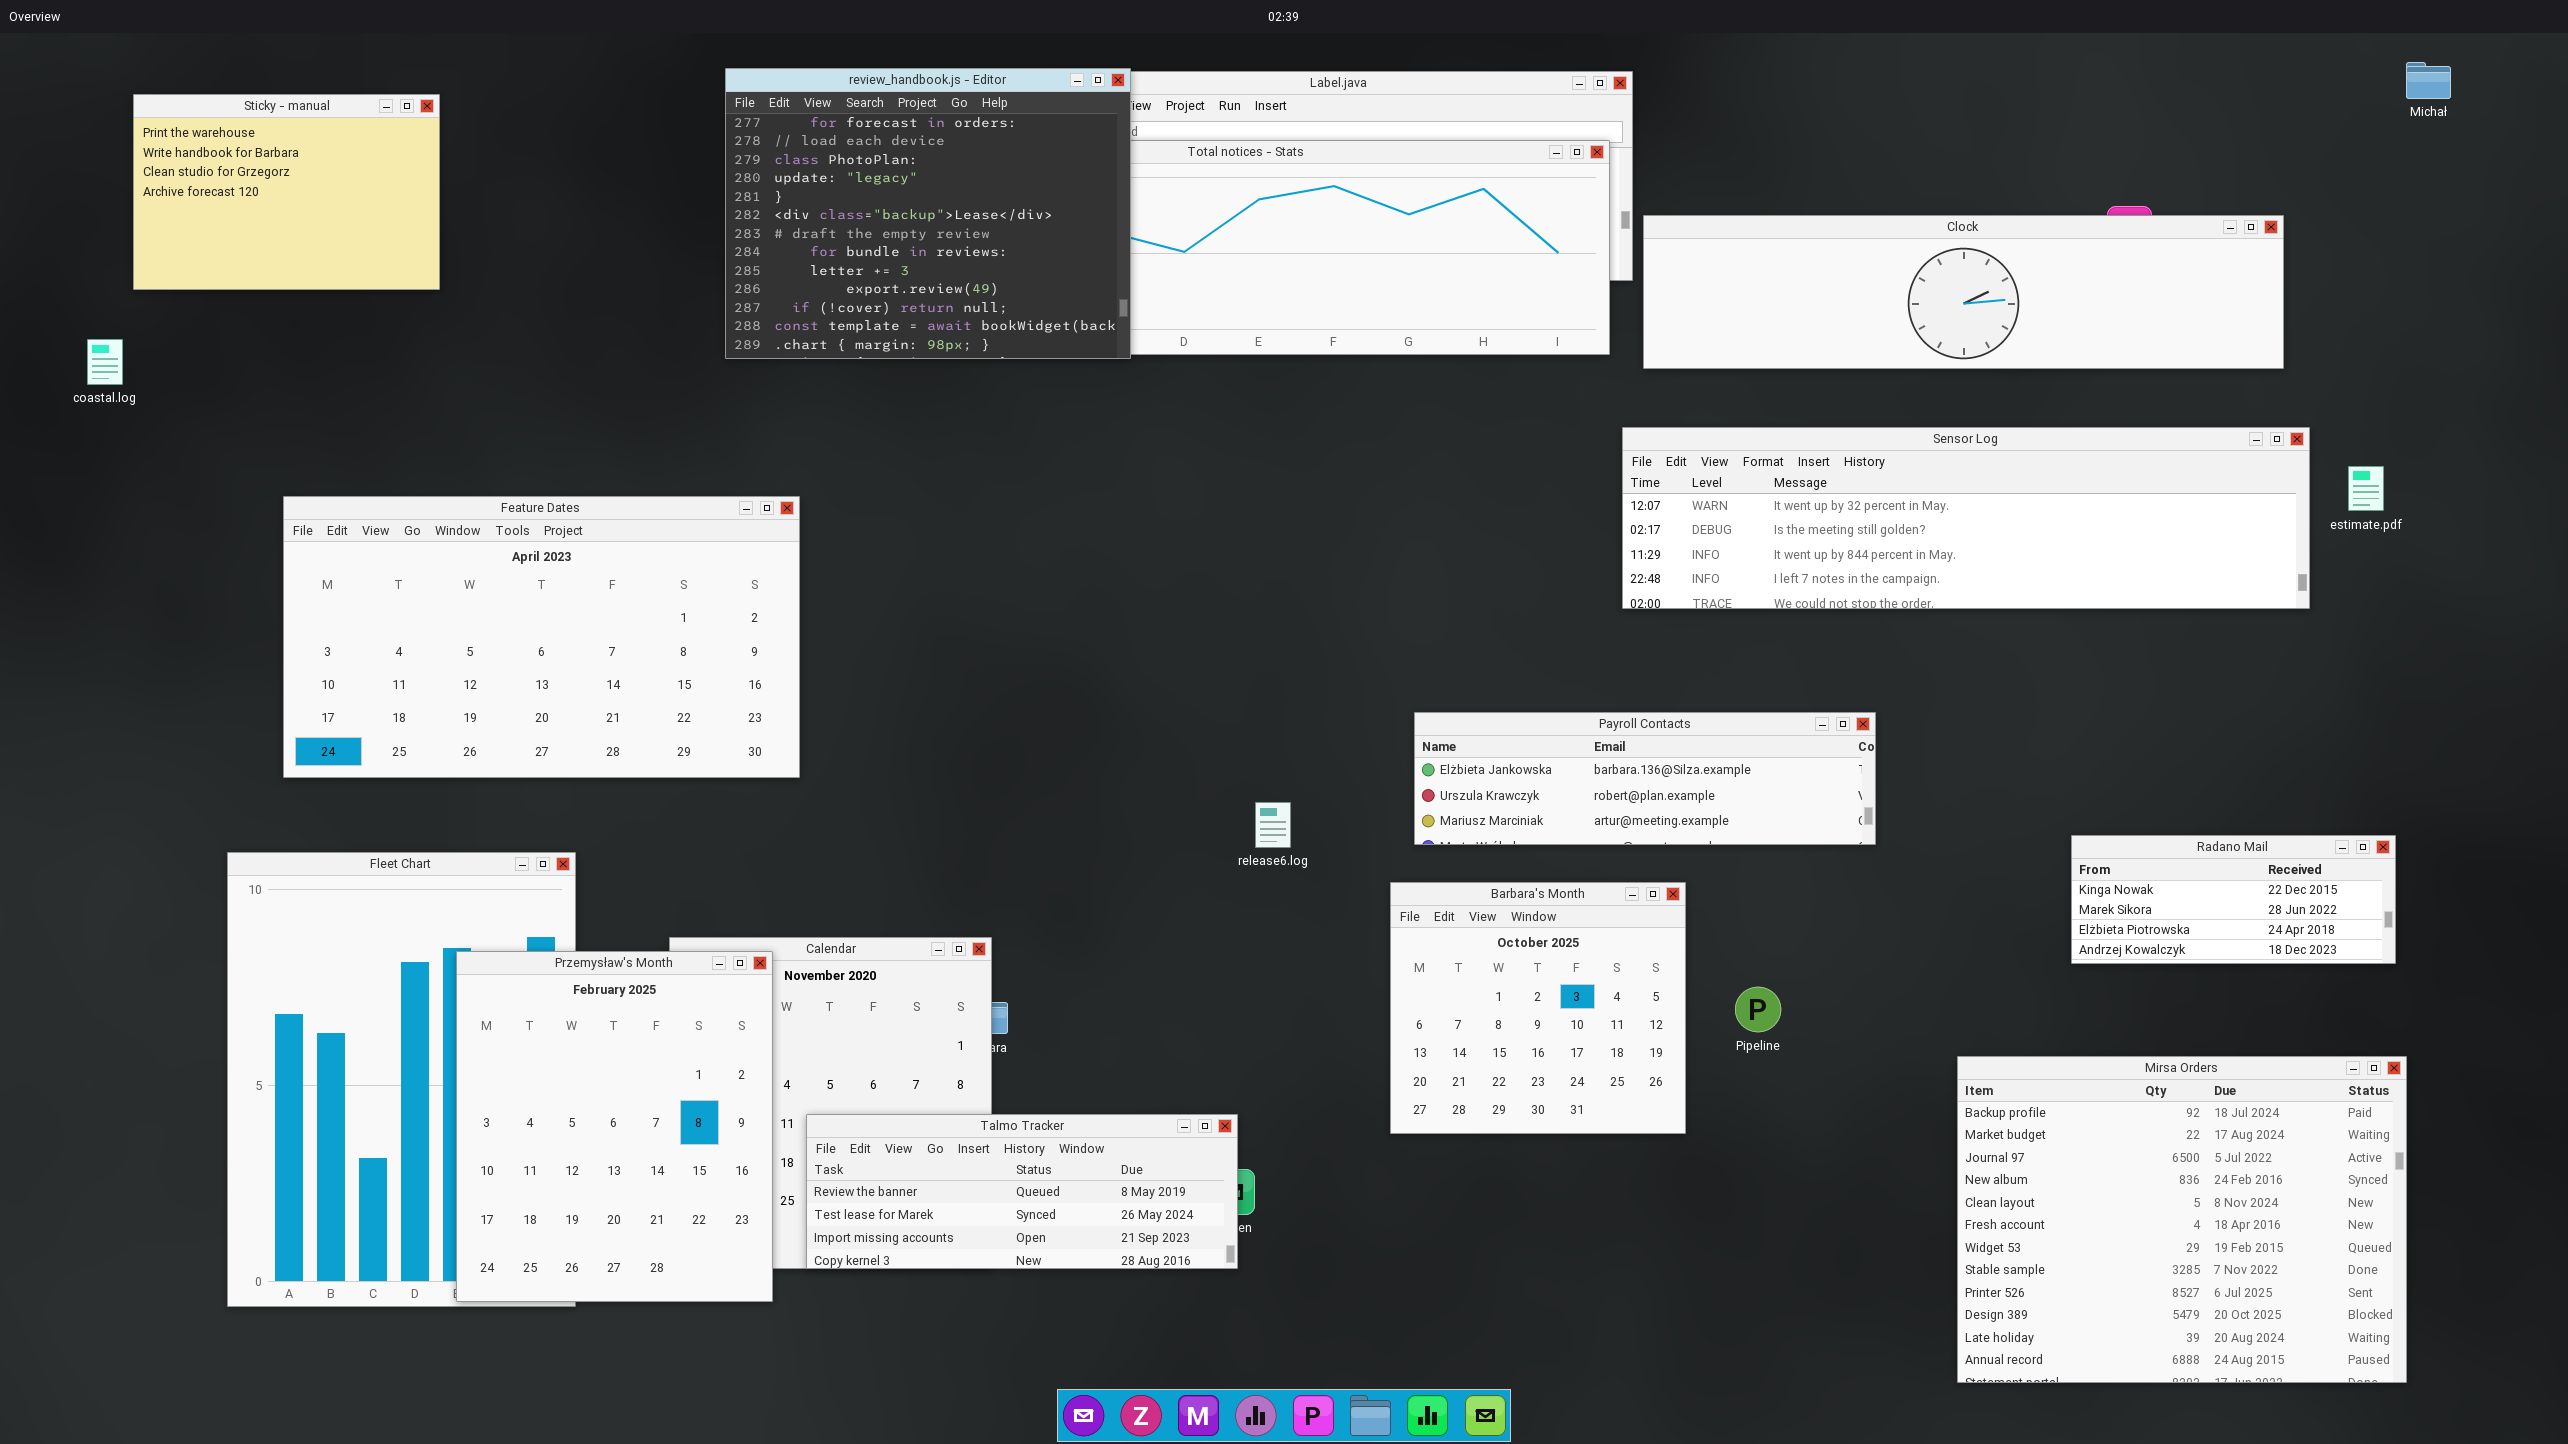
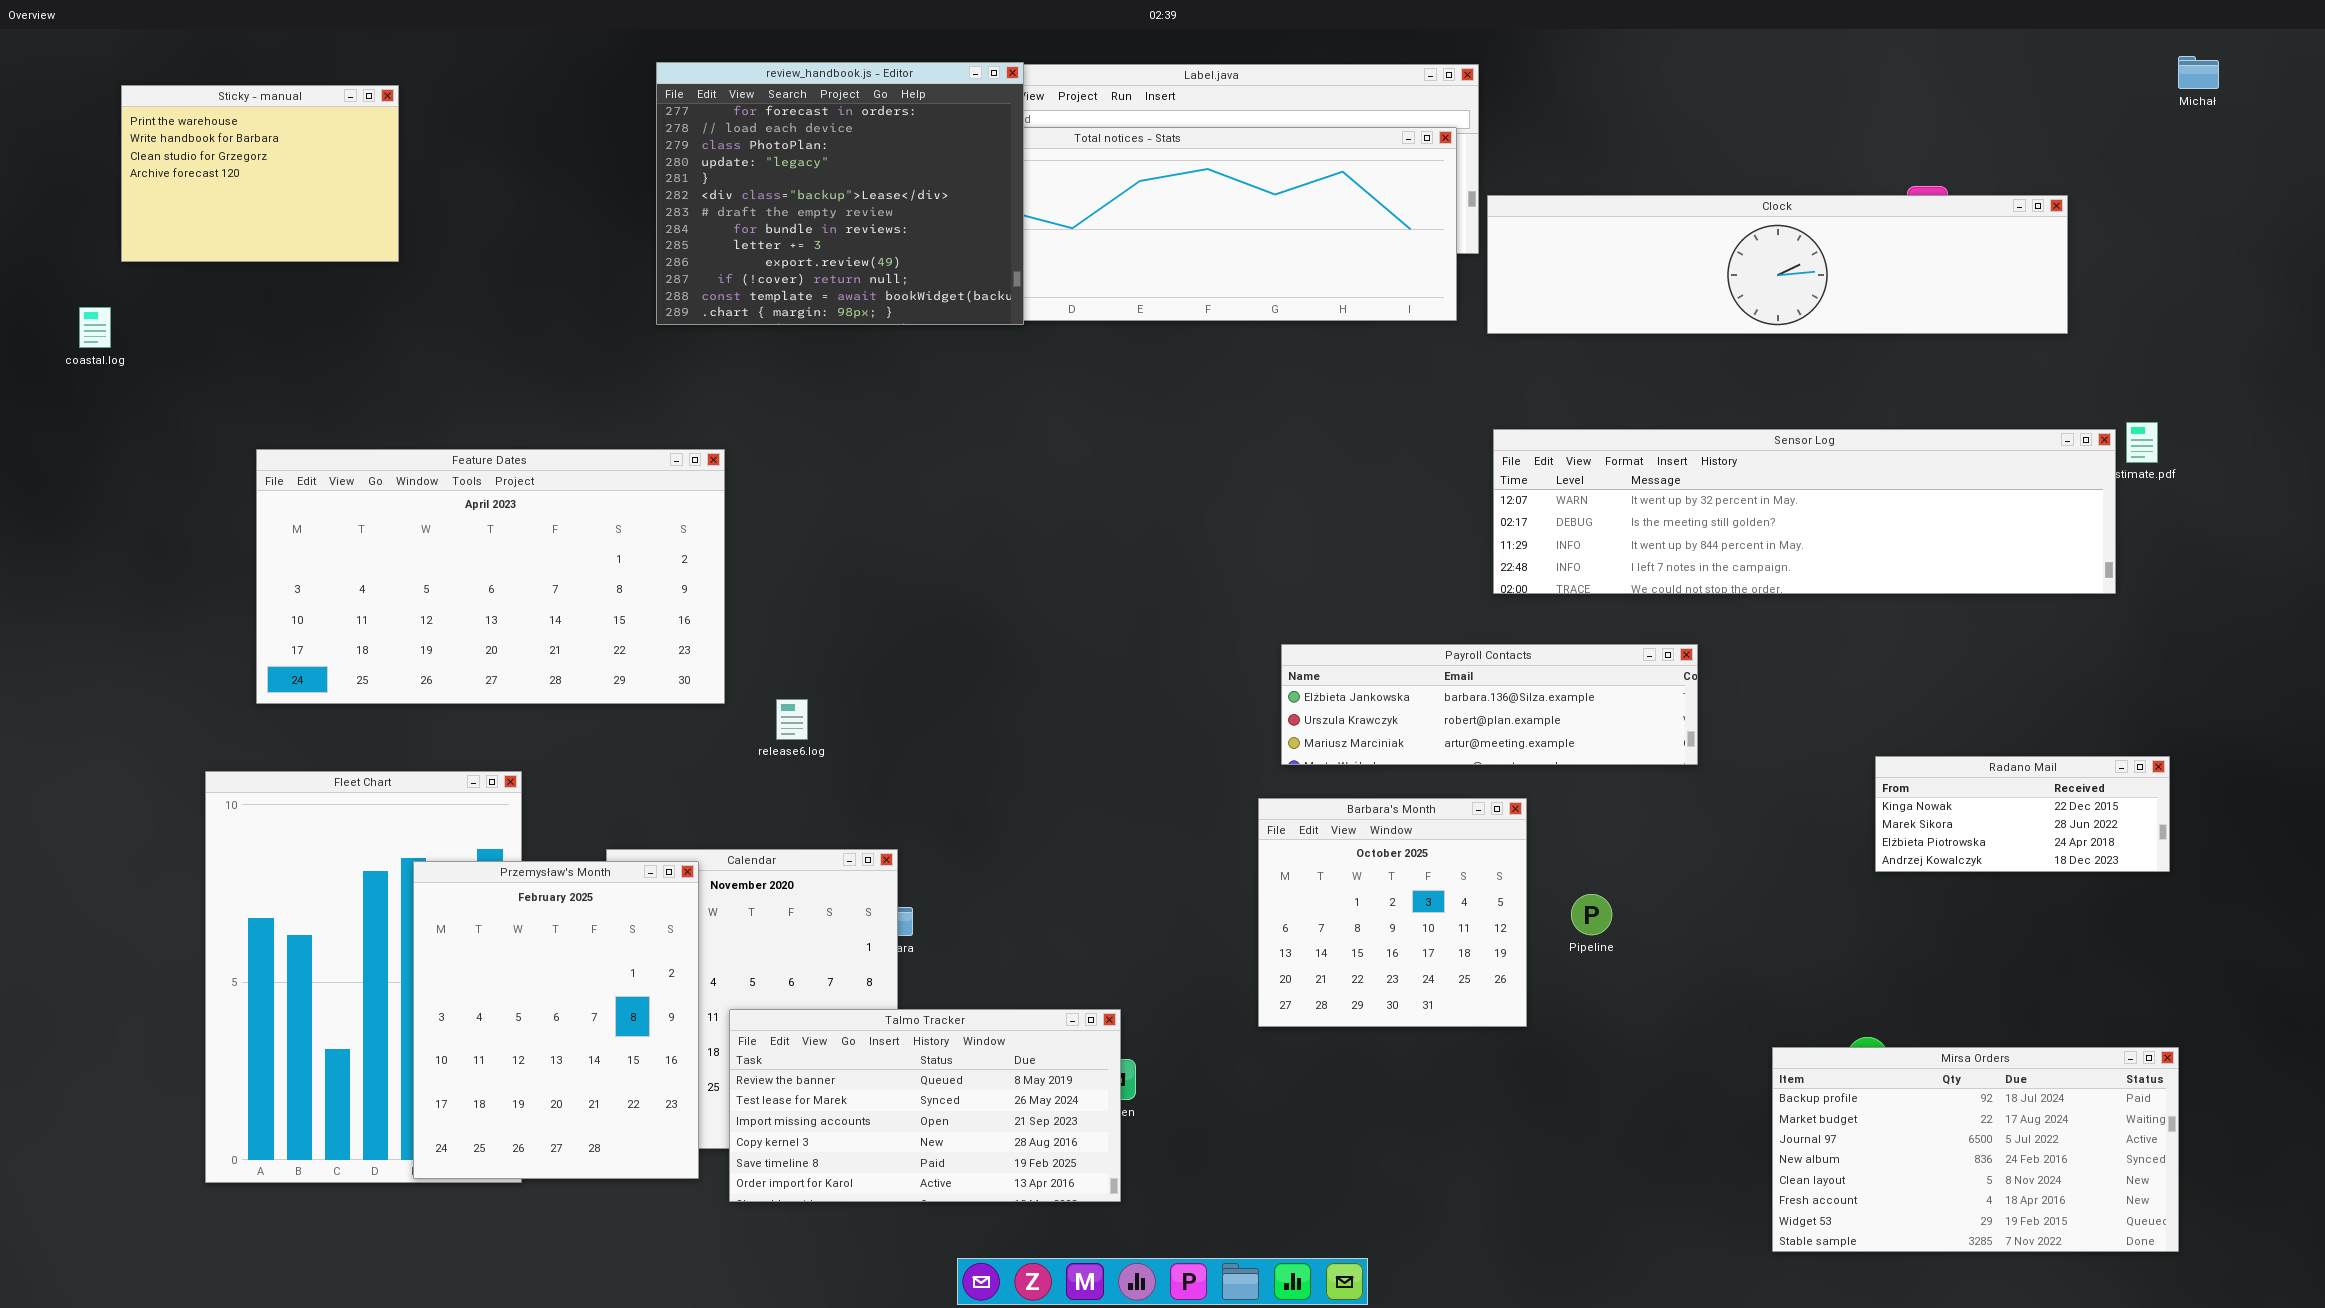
Sensor Log: [1622,427,2310,609] -> [1493,429,2116,594], moved
release6.log: [1255,802,1291,848] -> [776,699,808,740], moved
Mirsa Orders: [1957,1056,2407,1383] -> [1772,1047,2179,1252], resized
Talmo Tracker: [806,1114,1238,1269] -> [729,1009,1121,1202], resized

